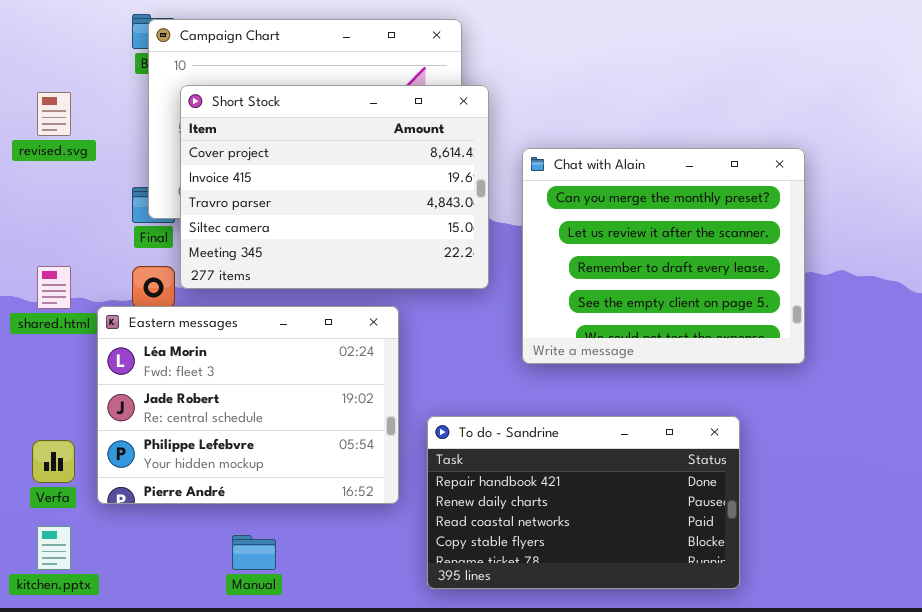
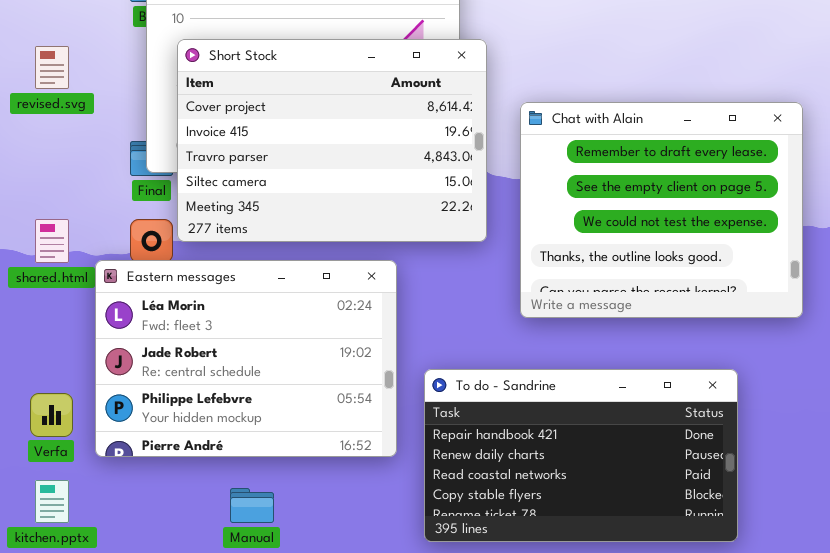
Chat with Alain: [522,148,805,364] -> [520,102,803,318], scrolled down 2 rows

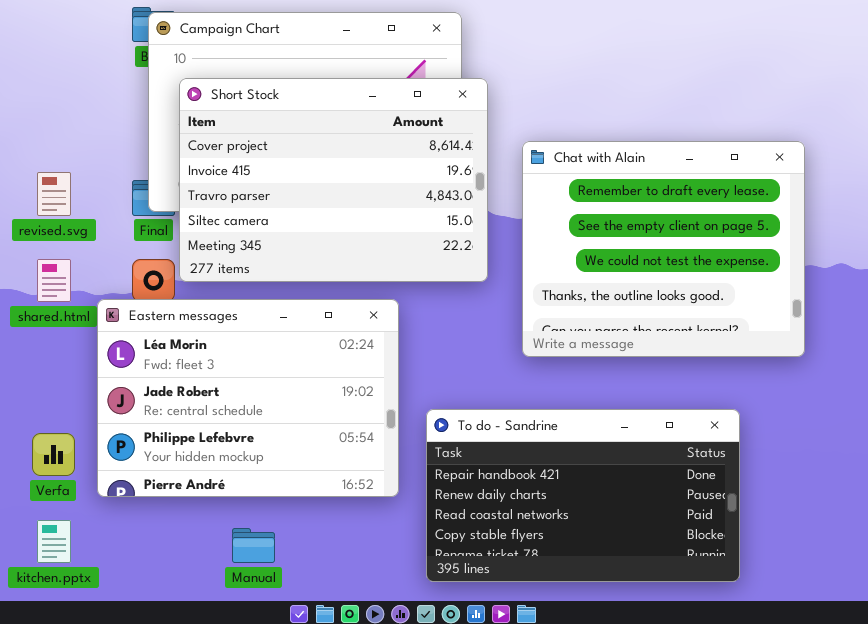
revised.svg: [35,46,69,89] -> [37,172,71,216], moved

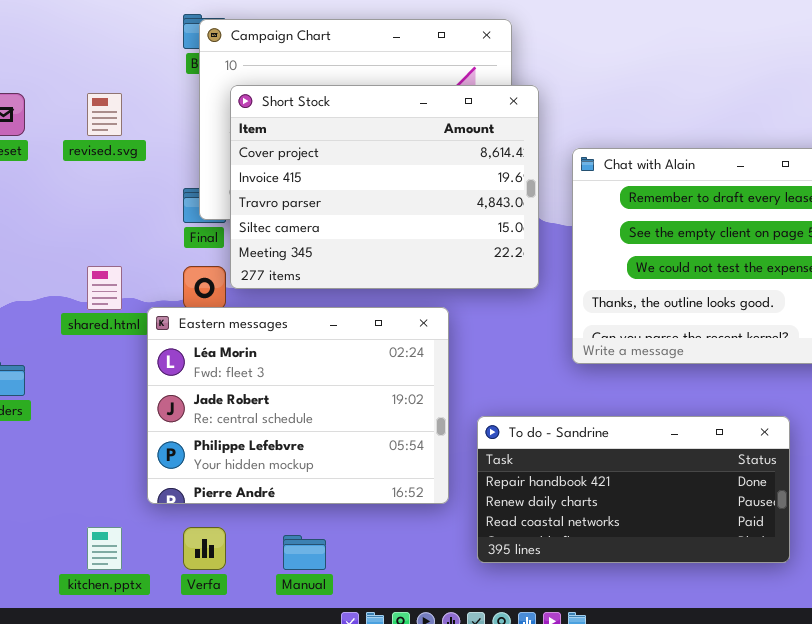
revised.svg: [37,172,71,216] -> [87,93,122,136], moved
To do - Sandrine: [426,409,740,582] -> [477,416,790,563], resized
Verfa: [32,433,75,476] -> [183,527,226,570], moved

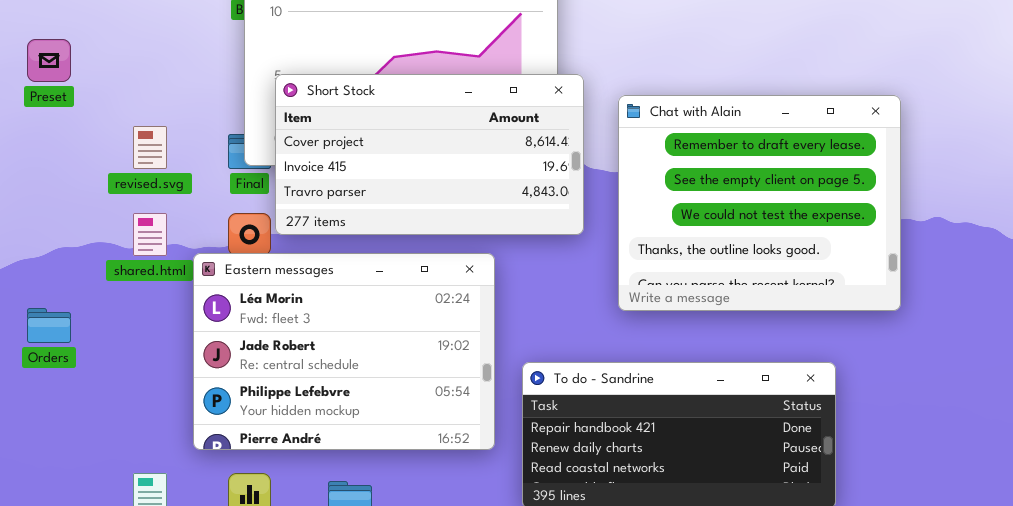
Short Stock: [230,85,539,289] -> [275,74,584,235], resized
revised.svg: [87,93,122,136] -> [133,126,167,169], moved

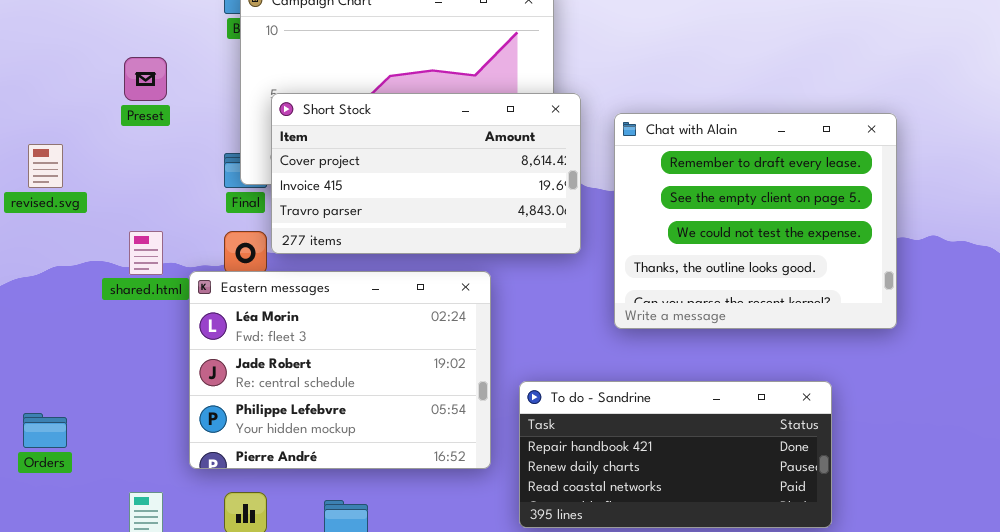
Preset: [27,39,71,82] -> [124,57,167,101], moved
revised.svg: [133,126,167,169] -> [28,144,63,188], moved
Orders: [27,308,71,343] -> [23,413,67,448], moved

